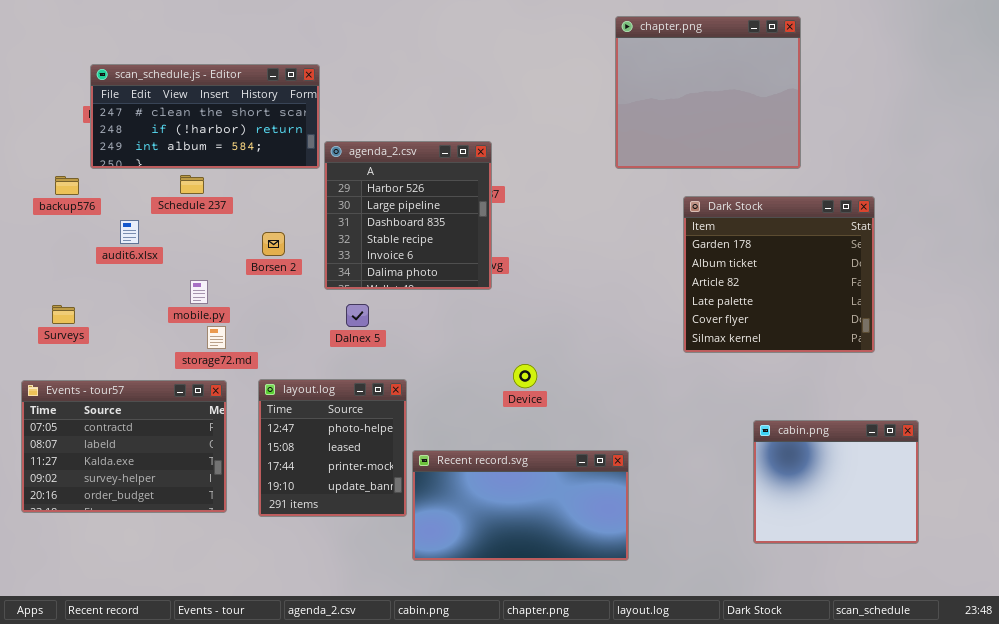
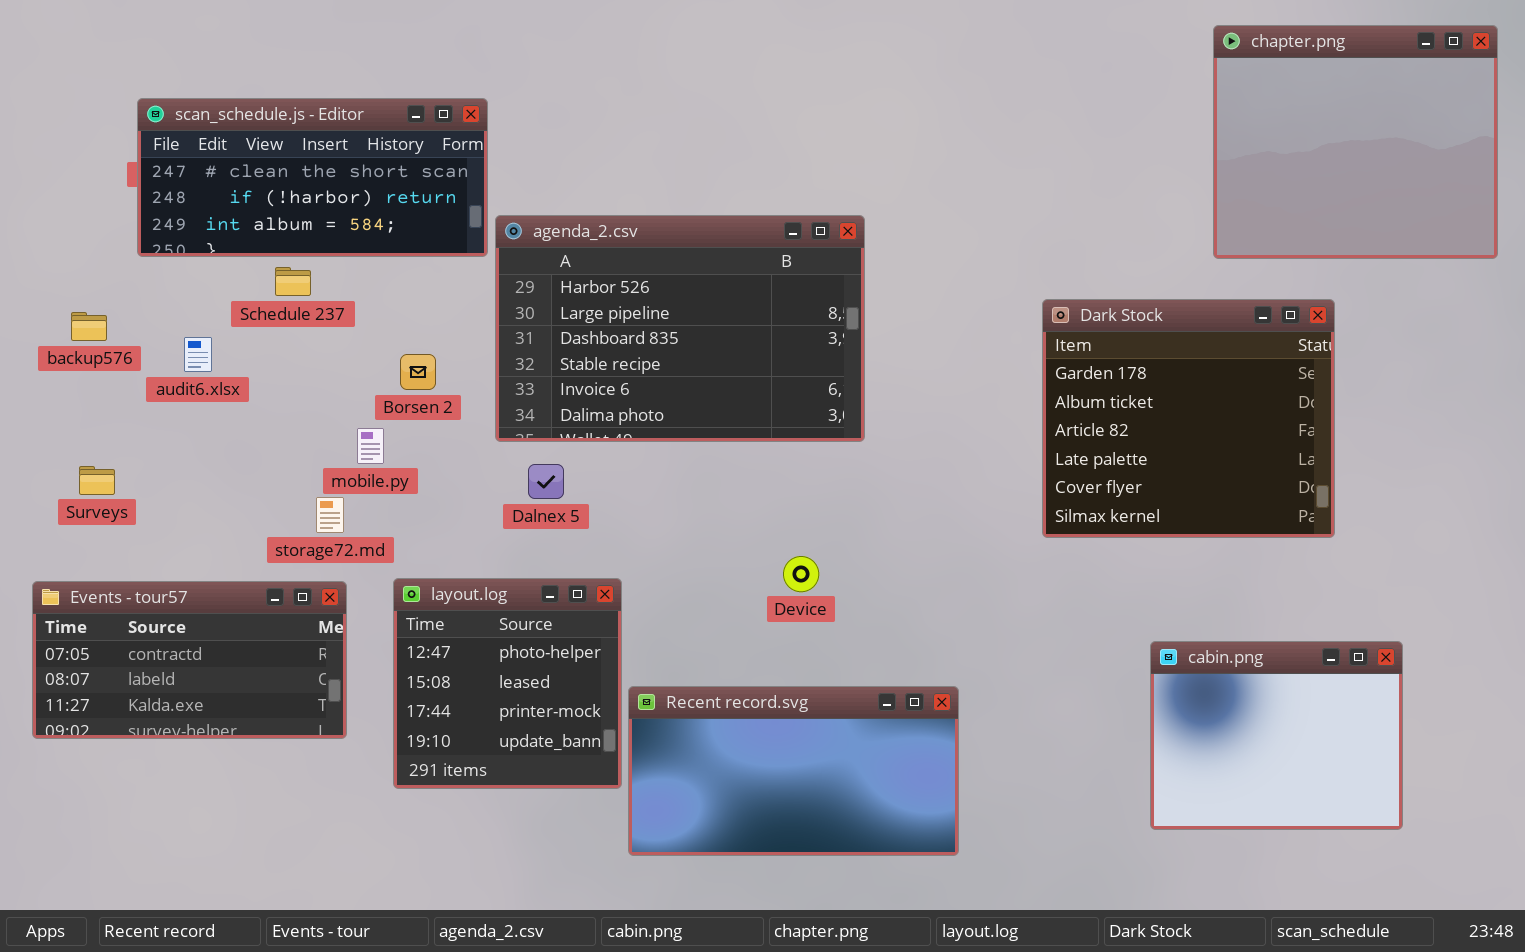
chapter.png: [615,16,801,169] -> [1213,25,1498,259], moved
agenda_2.csv: [324,141,492,290] -> [495,215,865,442], resized
backup576: [55,176,79,195] -> [71,312,107,341], moved
mobile.py: [190,280,208,304] -> [357,428,384,464], moved
Events - tour57: [21,380,227,513] -> [32,581,347,739], resized

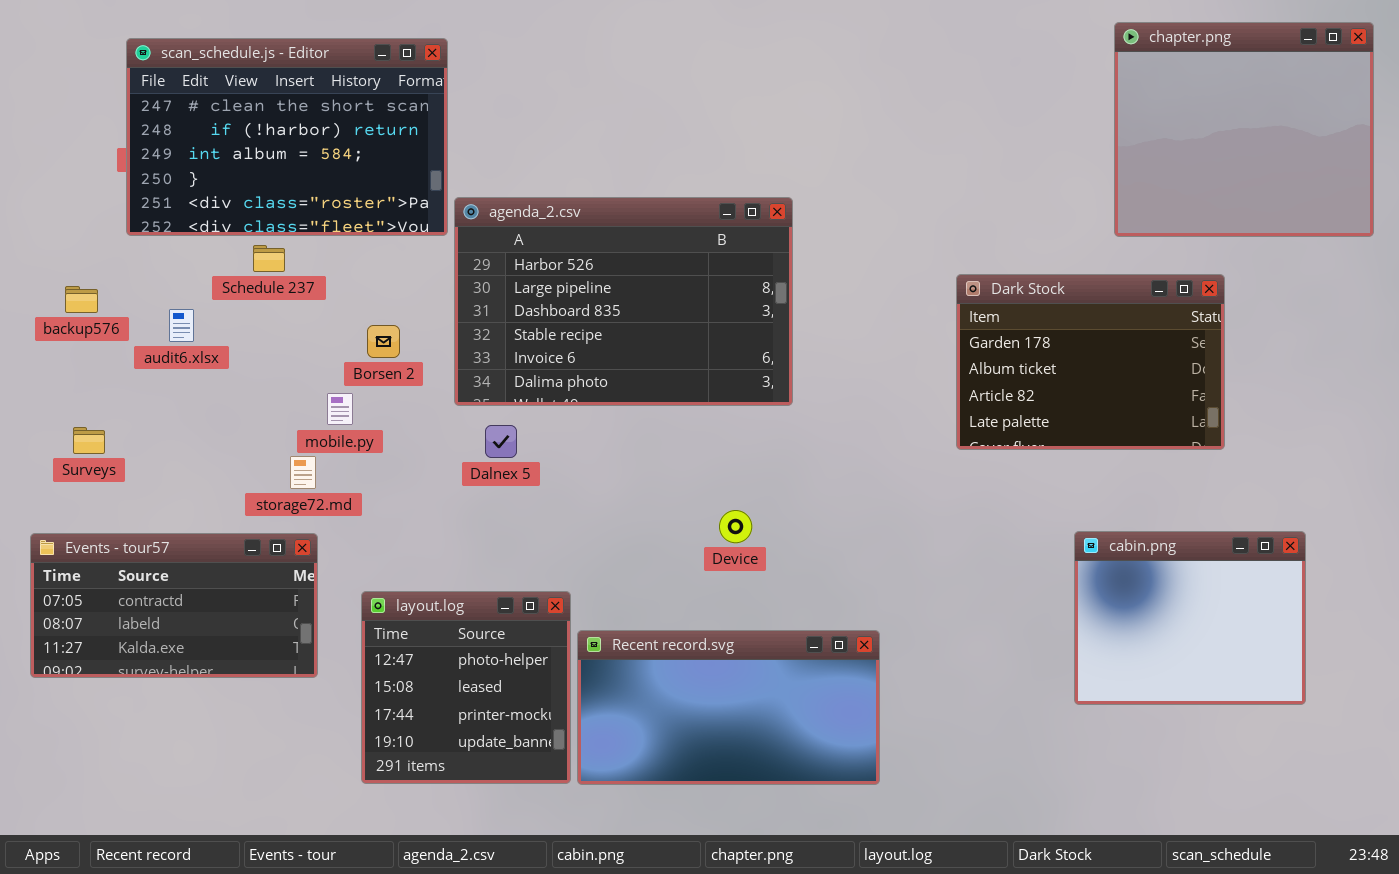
scan_schedule.js - Editor: [137,98,488,257] -> [126,38,448,236], resized
Dark Stock: [1042,299,1335,538] -> [956,274,1225,450], resized
layout.log: [393,578,622,789] -> [361,591,571,784], moved
cabin.png: [1150,641,1403,830] -> [1074,531,1306,705], moved

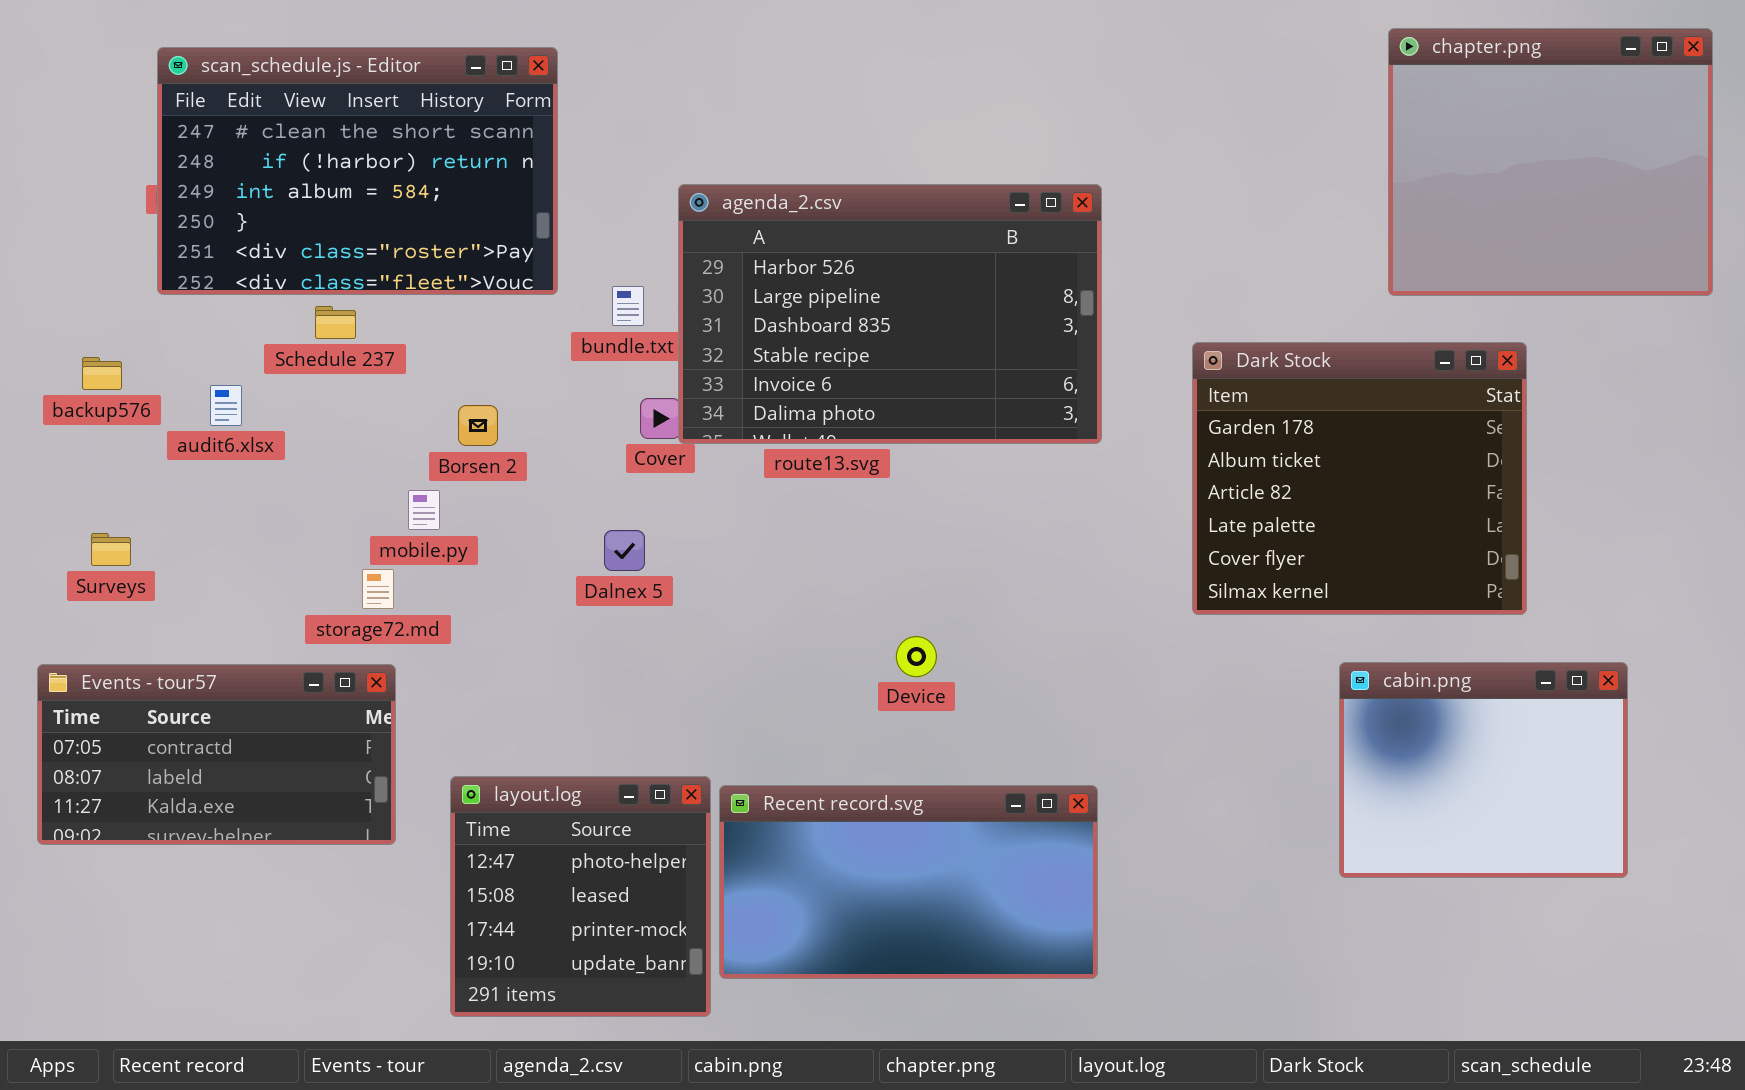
agenda_2.csv: [454,197,793,406] -> [678,184,1102,444], moved
Dark Stock: [956,274,1225,450] -> [1192,342,1527,615], resized
layout.log: [361,591,571,784] -> [450,776,711,1017], moved

